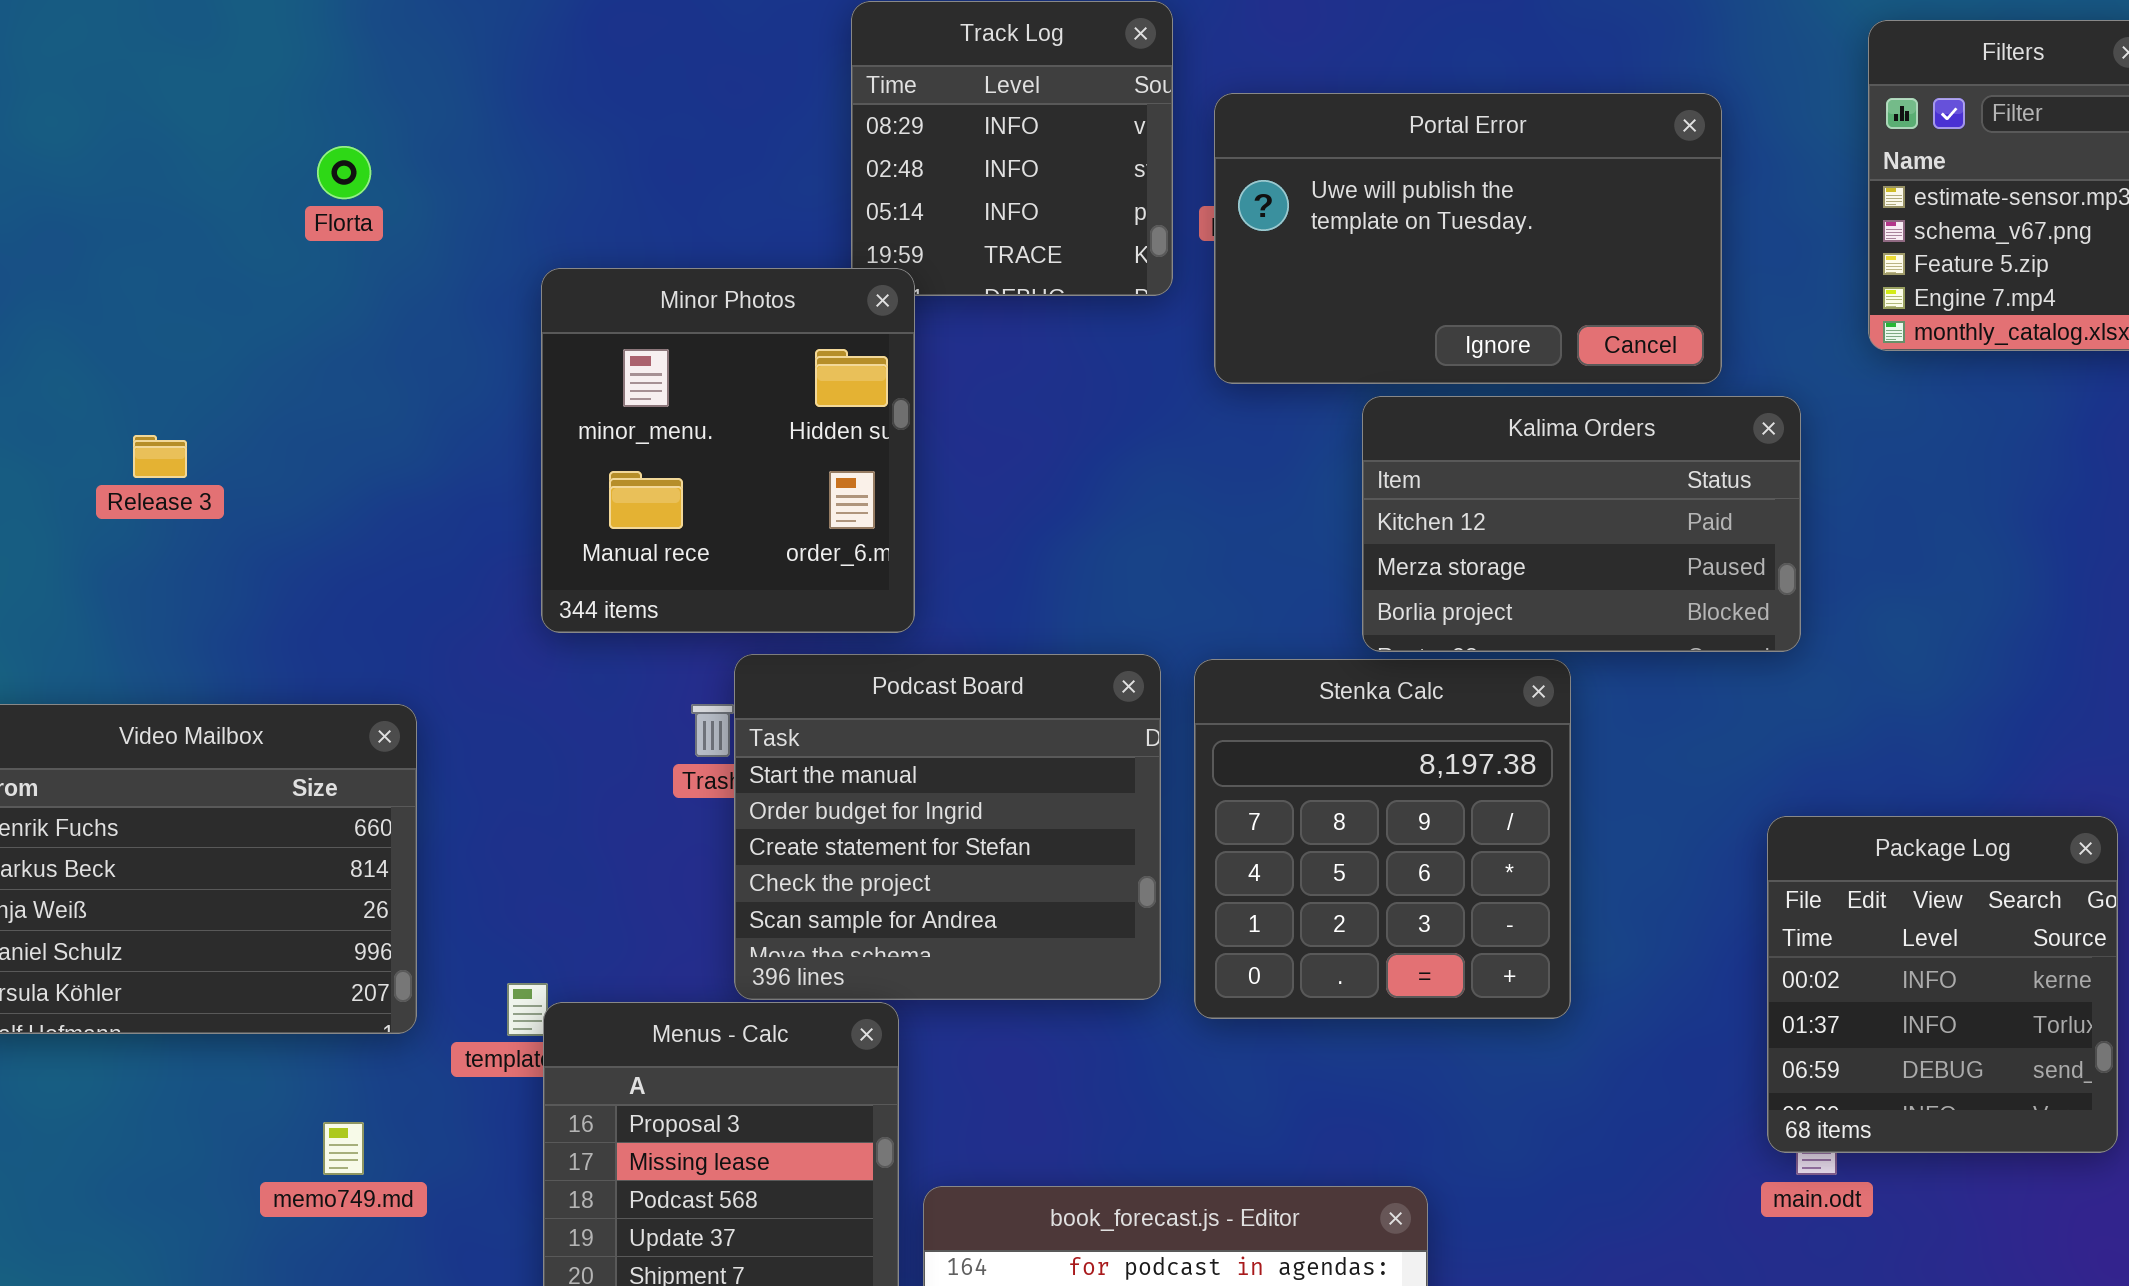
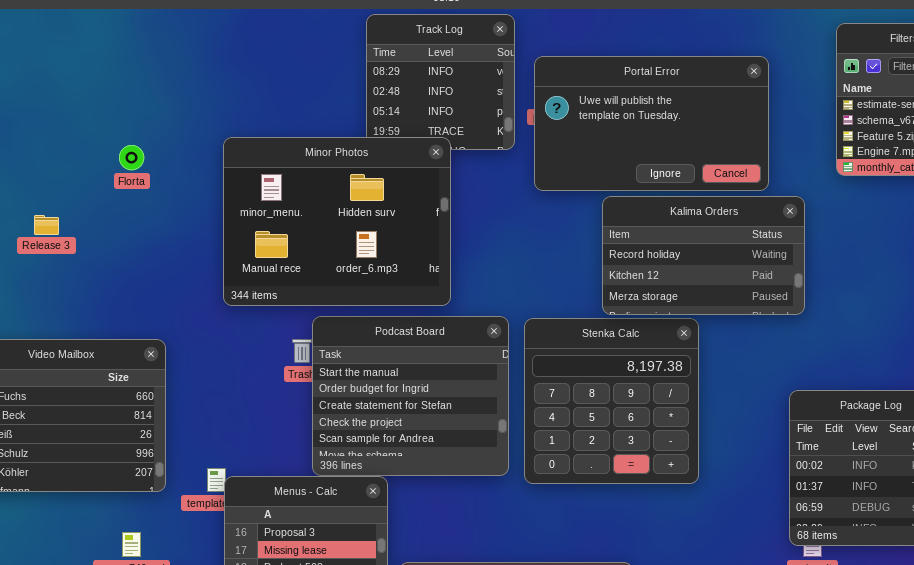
Florta: [317,146,371,199] -> [119,145,144,170], moved
Minor Photos: [541,268,915,633] -> [223,137,451,306], resized
Kalima Orders: [1362,396,1801,652] -> [602,196,805,315], scrolled up 1 row

